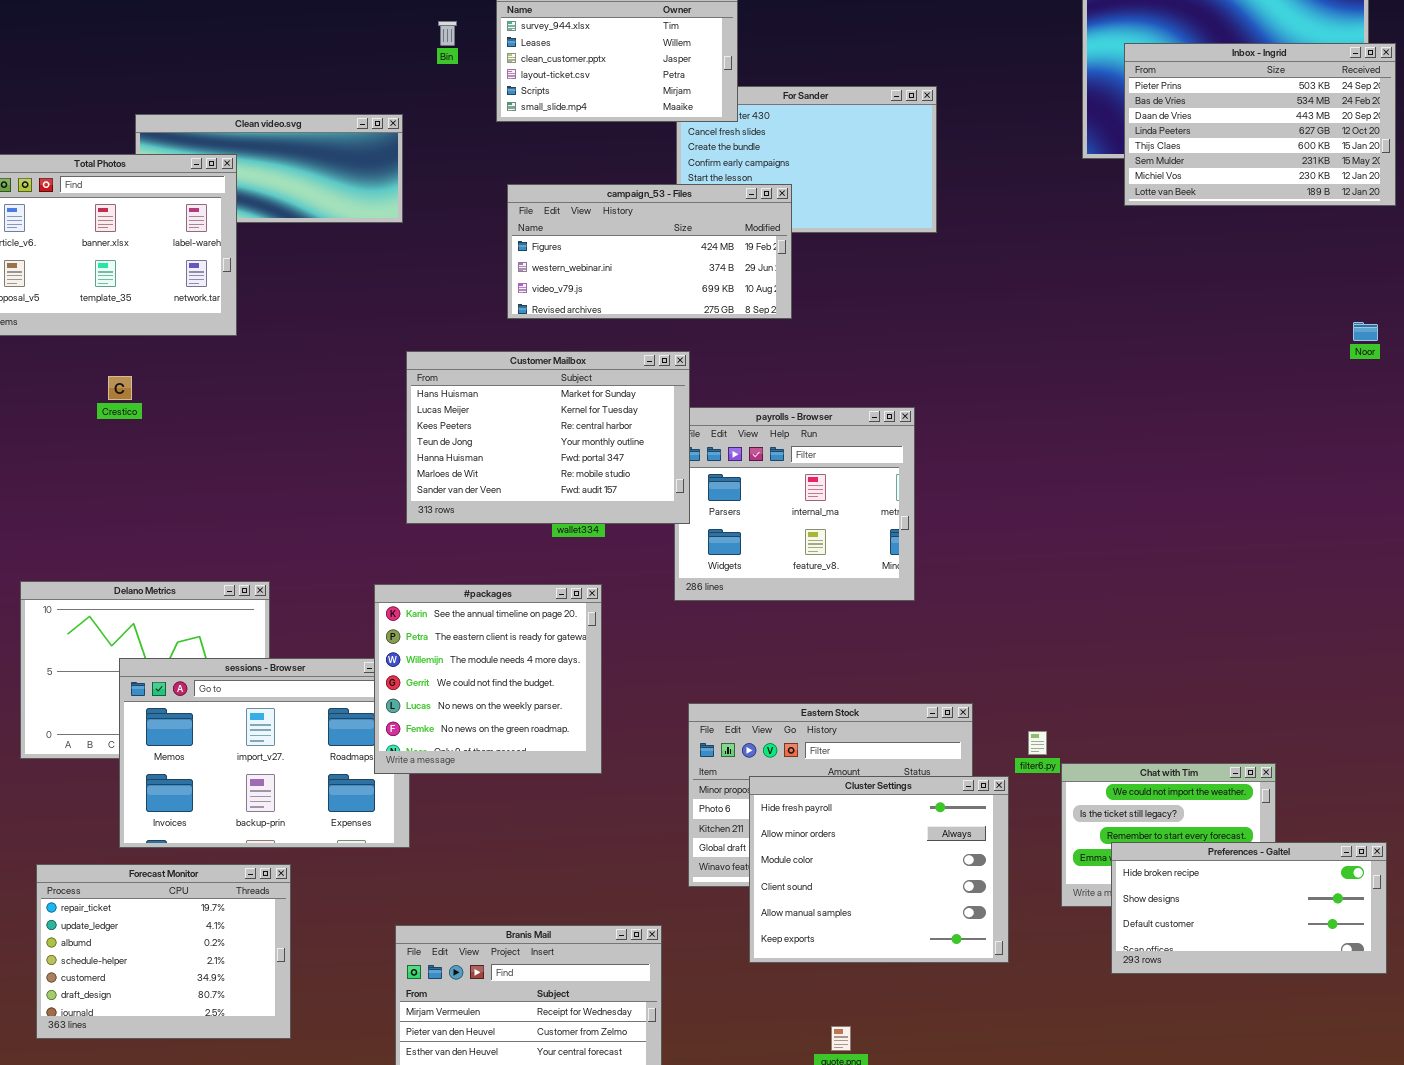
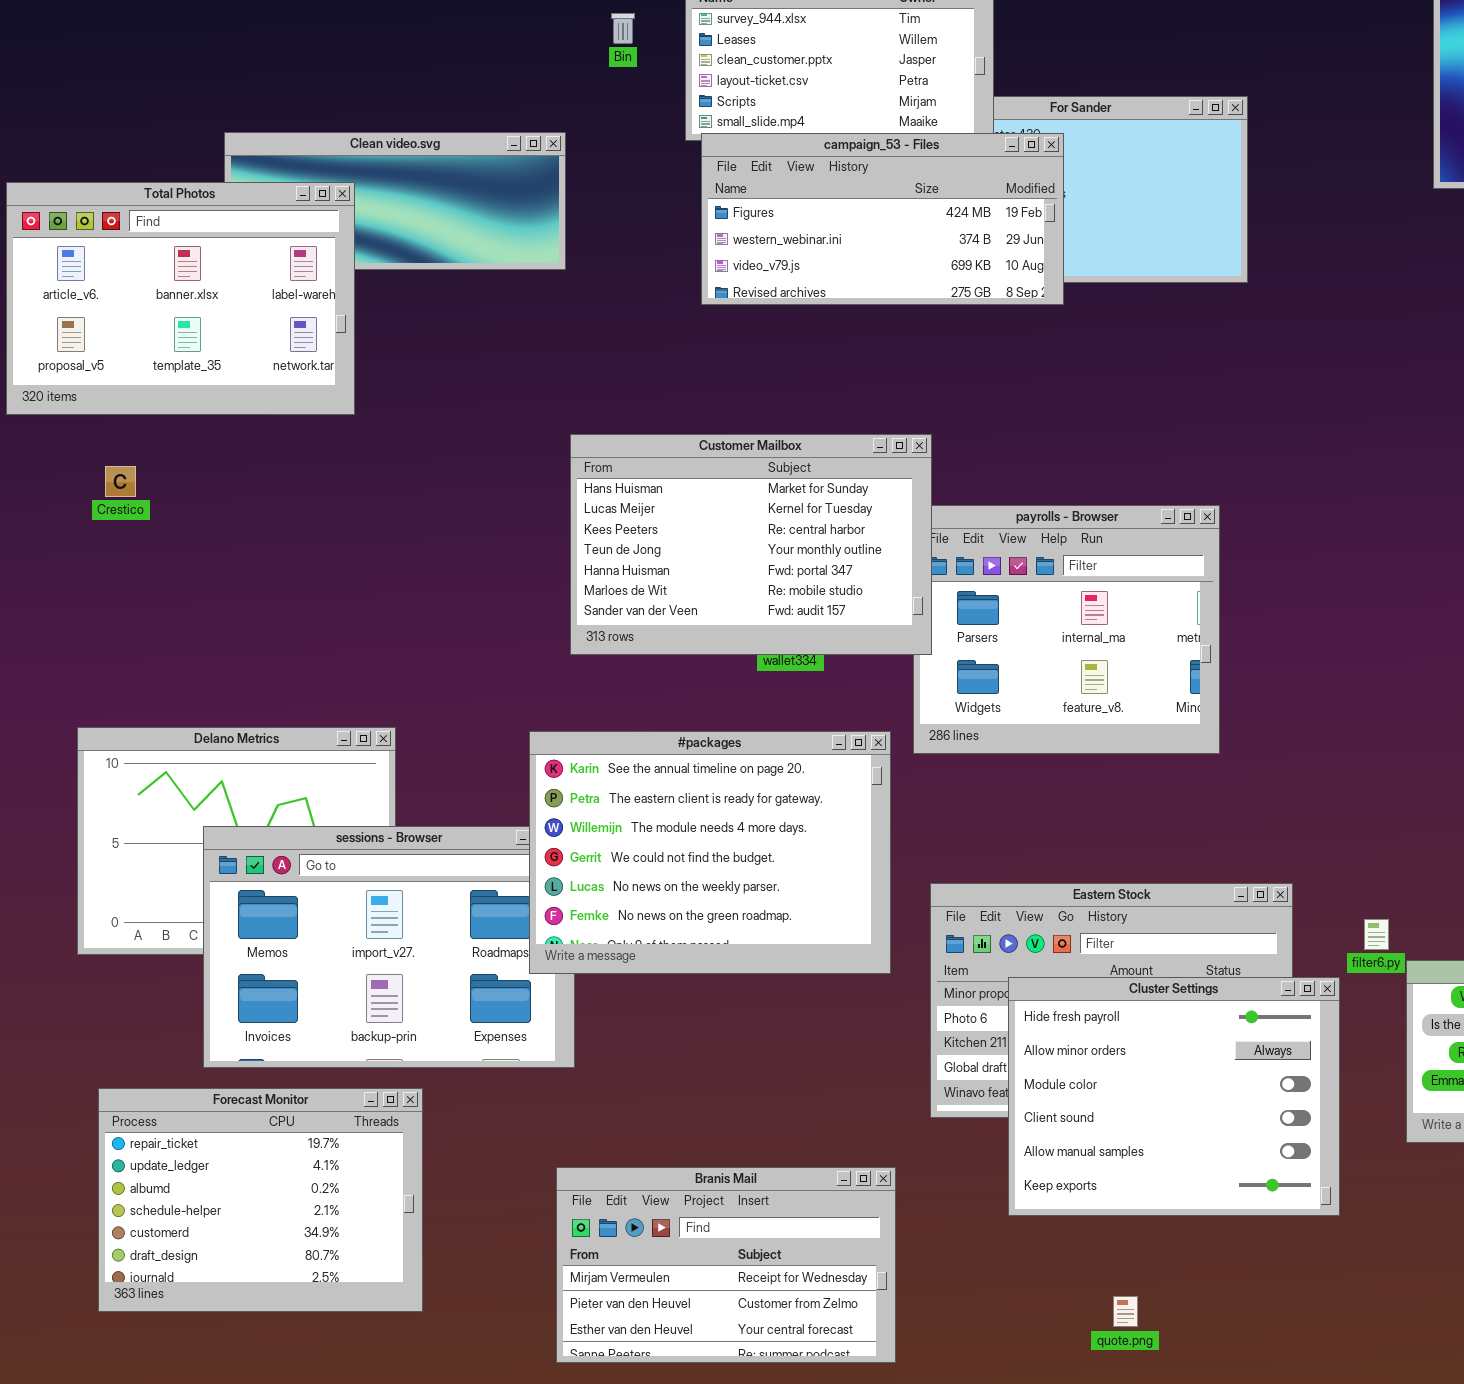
campaign_53 - Files: [507,184,792,319] -> [701,133,1064,305], moved
Crestico: [108,376,132,400] -> [105,466,136,497], moved
#packages: [374,584,602,774] -> [529,731,891,974], resized

